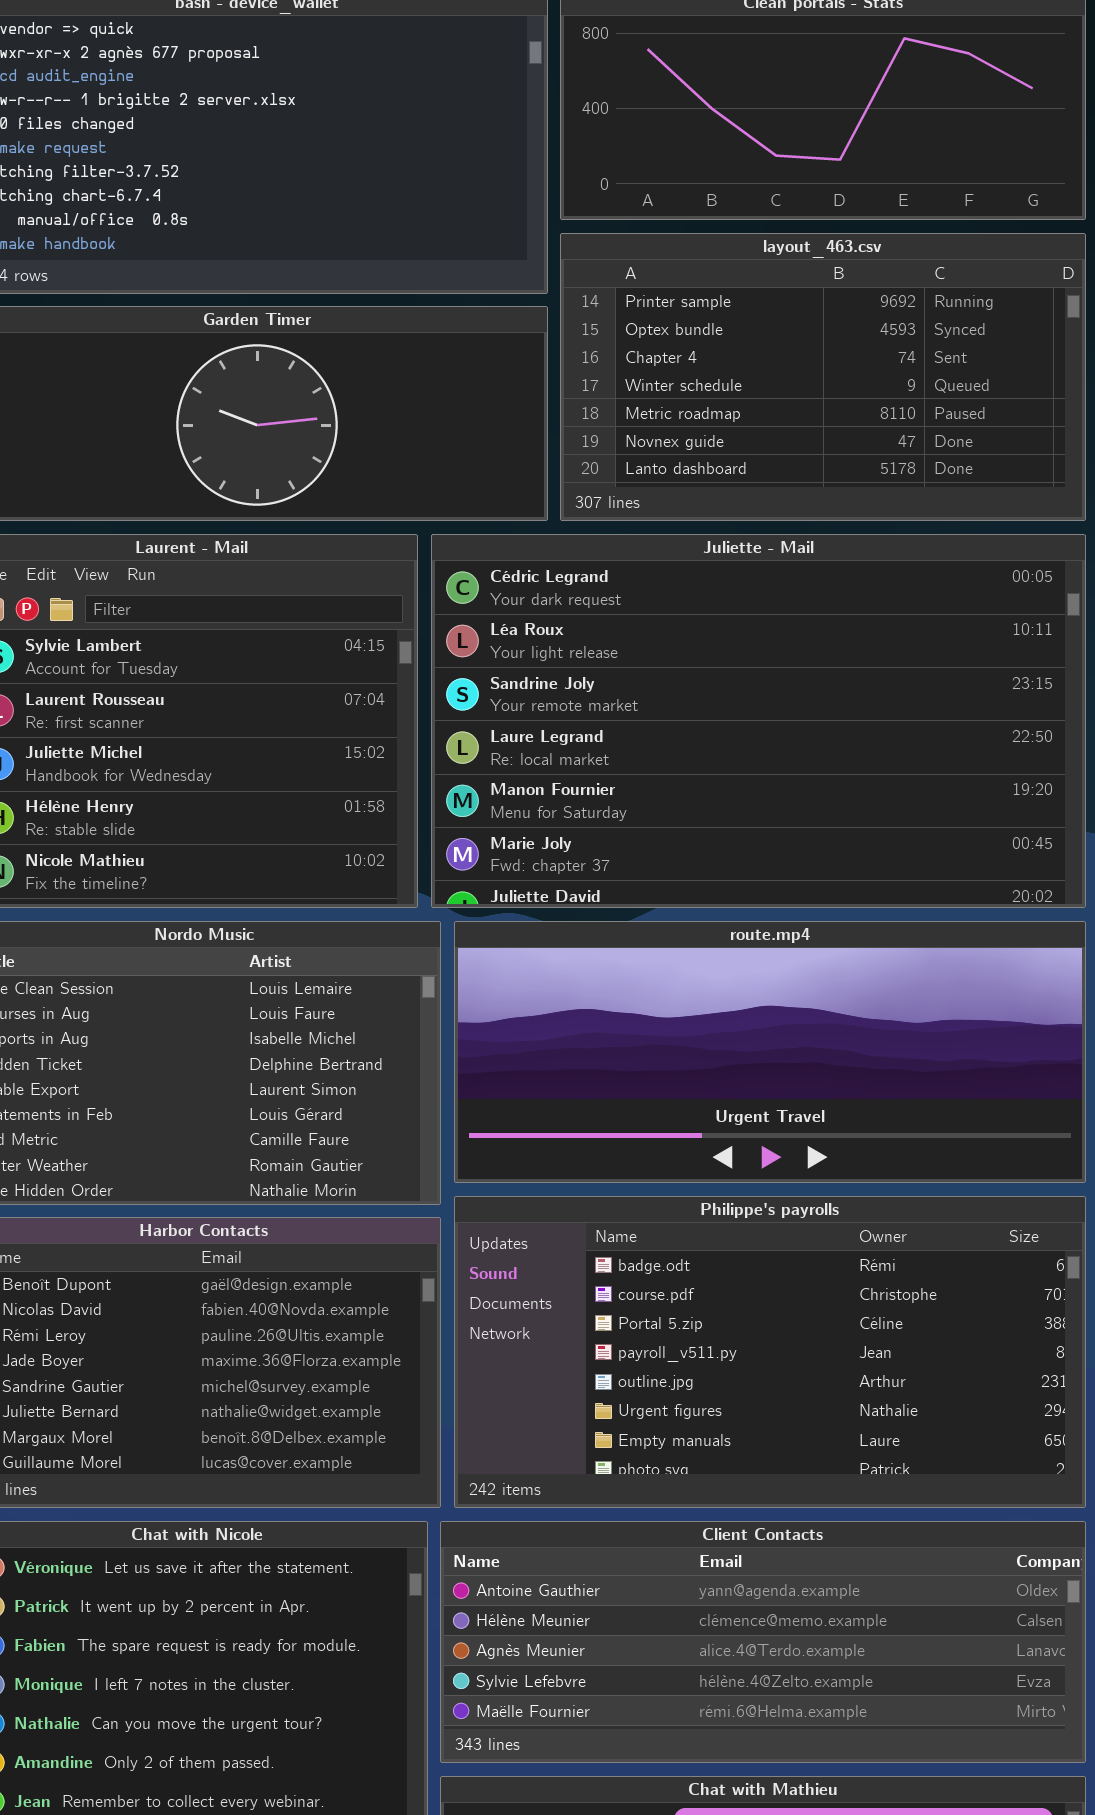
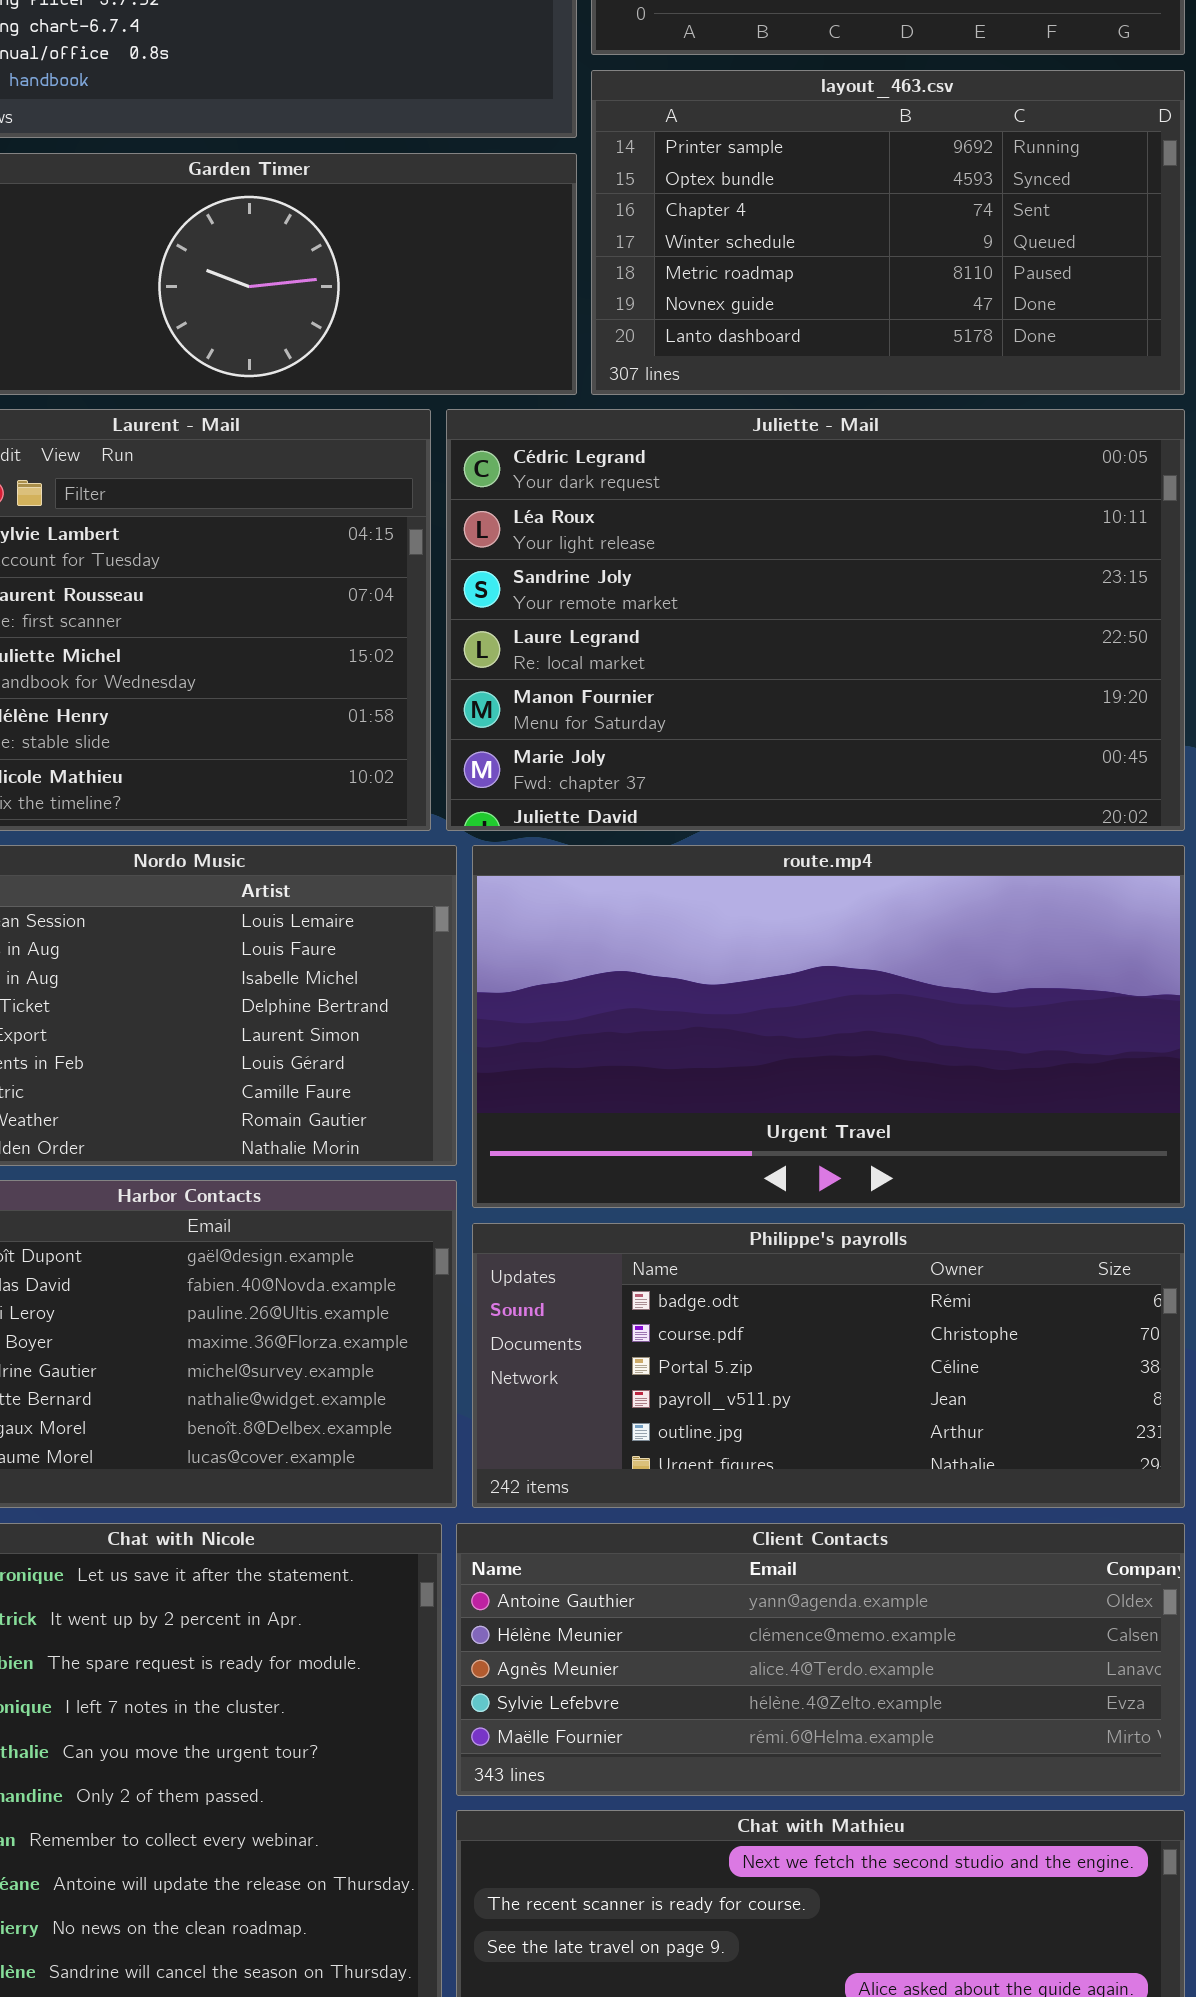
route.mp4: [454,921,1086,1183] -> [472,845,1185,1208], resized
Philippe's payrolls: [454,1196,1086,1508] -> [472,1223,1185,1508], resized

